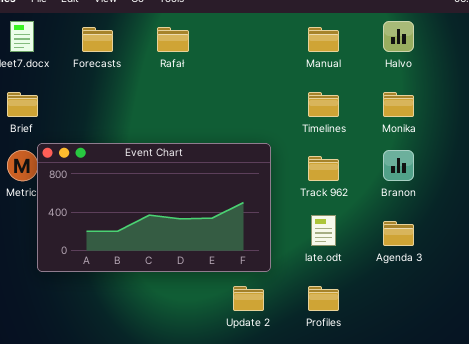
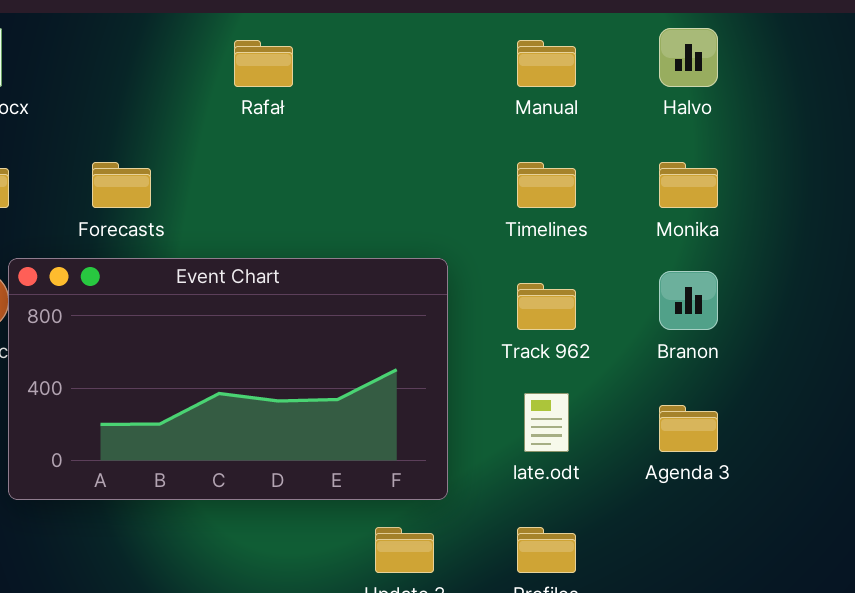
Forecasts: [82,27,113,52] -> [92,162,151,208], moved

